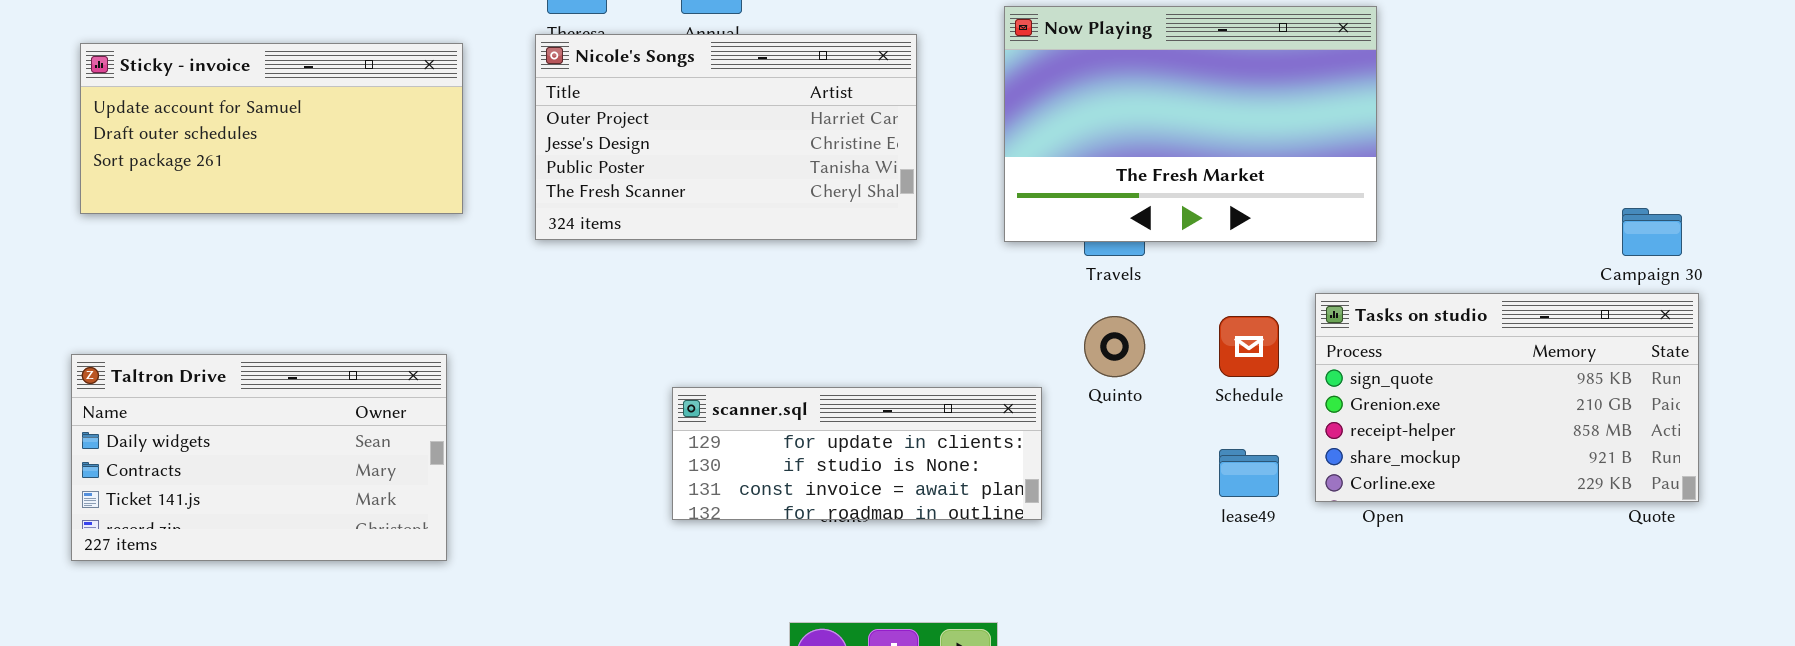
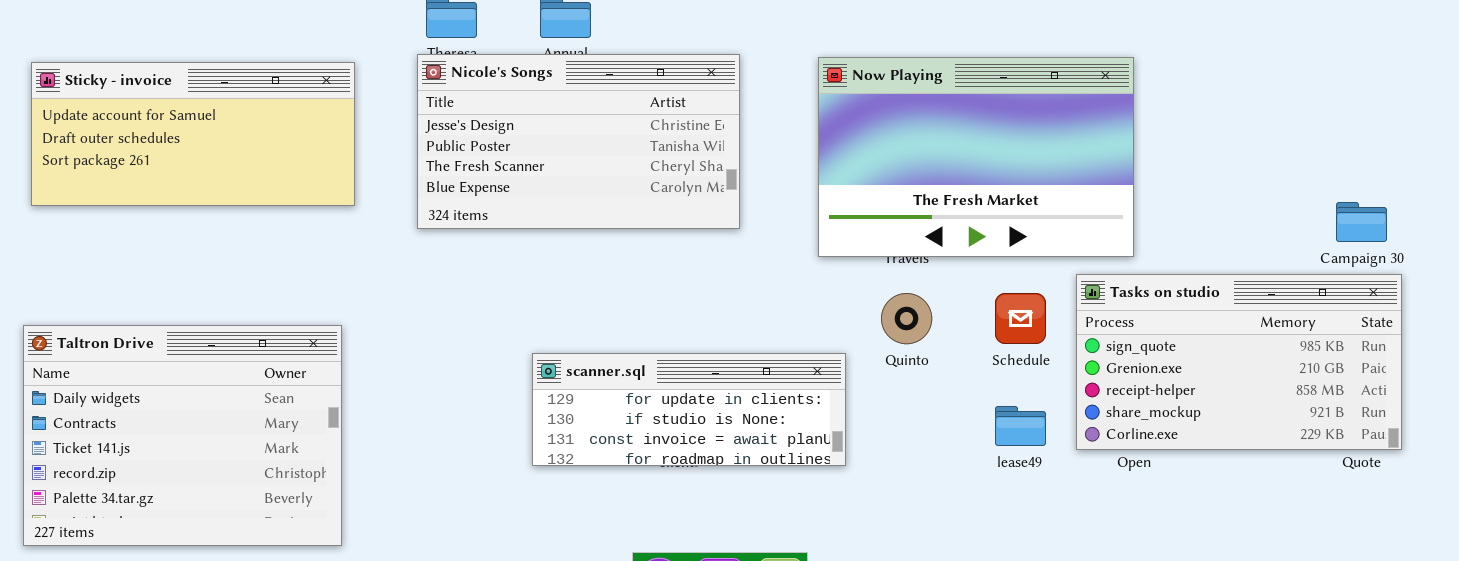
Now Playing: [1004,6,1377,242] -> [818,57,1134,257], moved
Nicole's Songs: [535,34,917,240] -> [417,54,740,229], scrolled down 1 row
Taltron Drive: [71,354,447,561] -> [23,325,342,546], resized

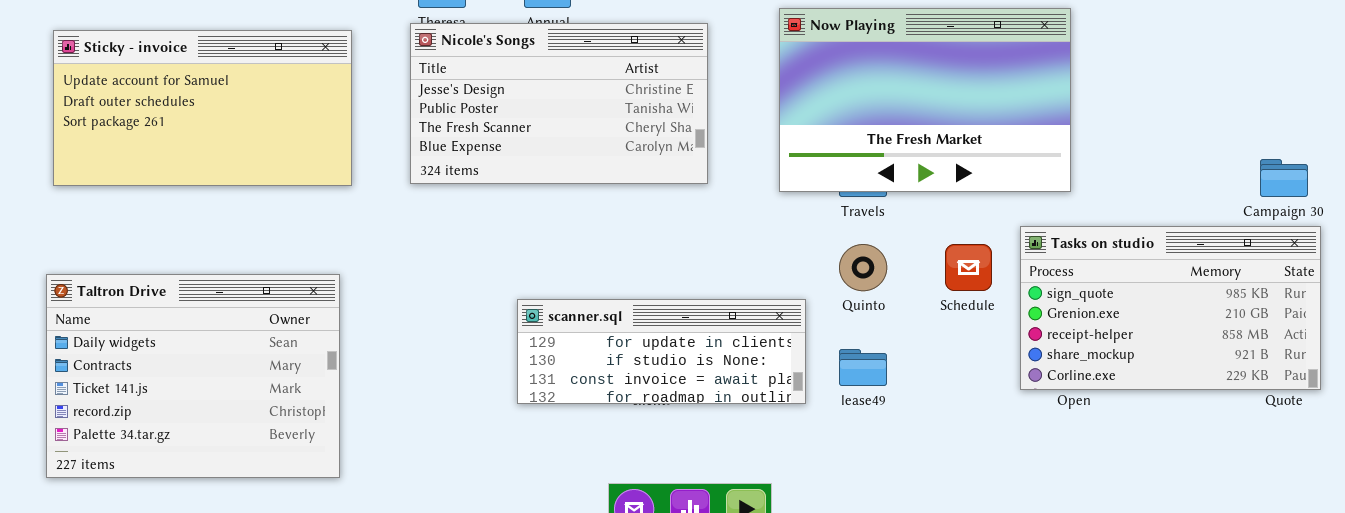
Now Playing: [818,57,1134,257] -> [779,8,1071,192], moved
Sticky - invoice: [31,62,355,206] -> [53,30,352,186], resized
lease49: [995,406,1046,446] -> [839,349,887,386], moved

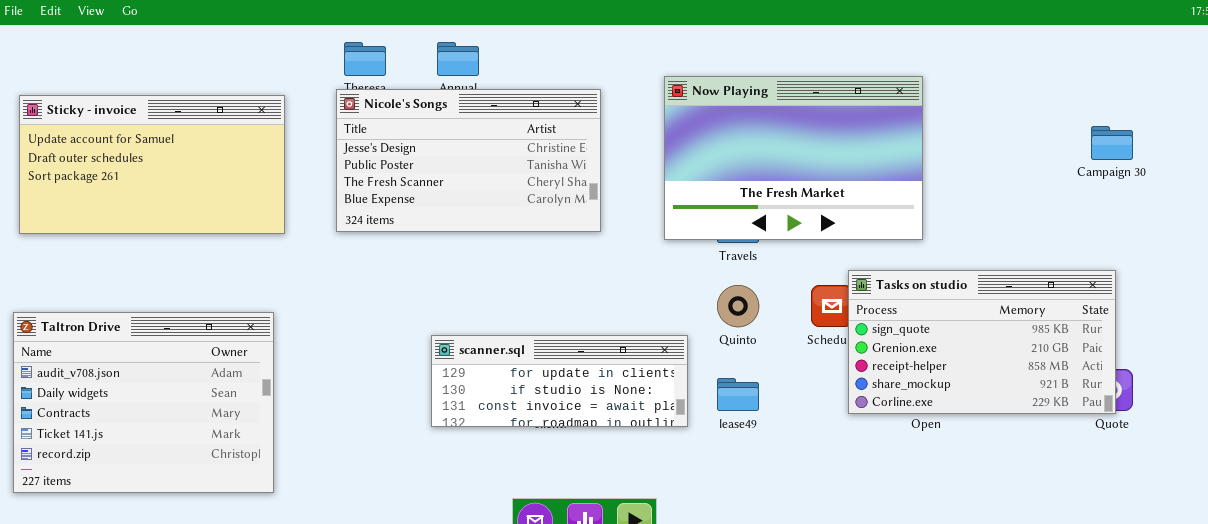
Campaign 30: [1260,159,1308,197] -> [1091,126,1133,160], moved
Tasks on studio: [1020,226,1321,390] -> [848,270,1116,414], moved
Taltron Drive: [46,274,340,478] -> [13,312,274,493], scrolled up 1 row

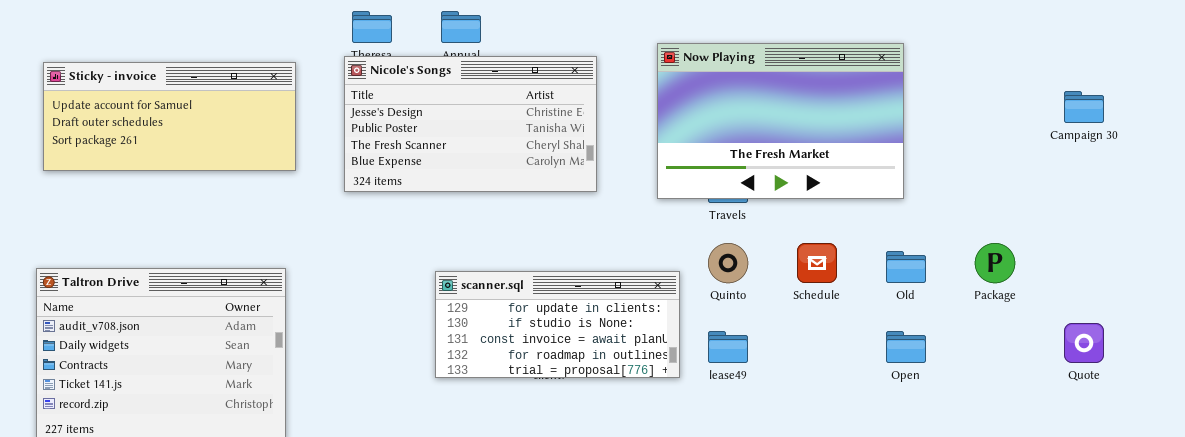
Sticky - invoice: [19,95,285,234] -> [43,62,296,171], resized
Tasks on studio: [848,270,1116,414] -> none, closed
scanner.sql: [431,335,688,427] -> [435,271,680,378], resized

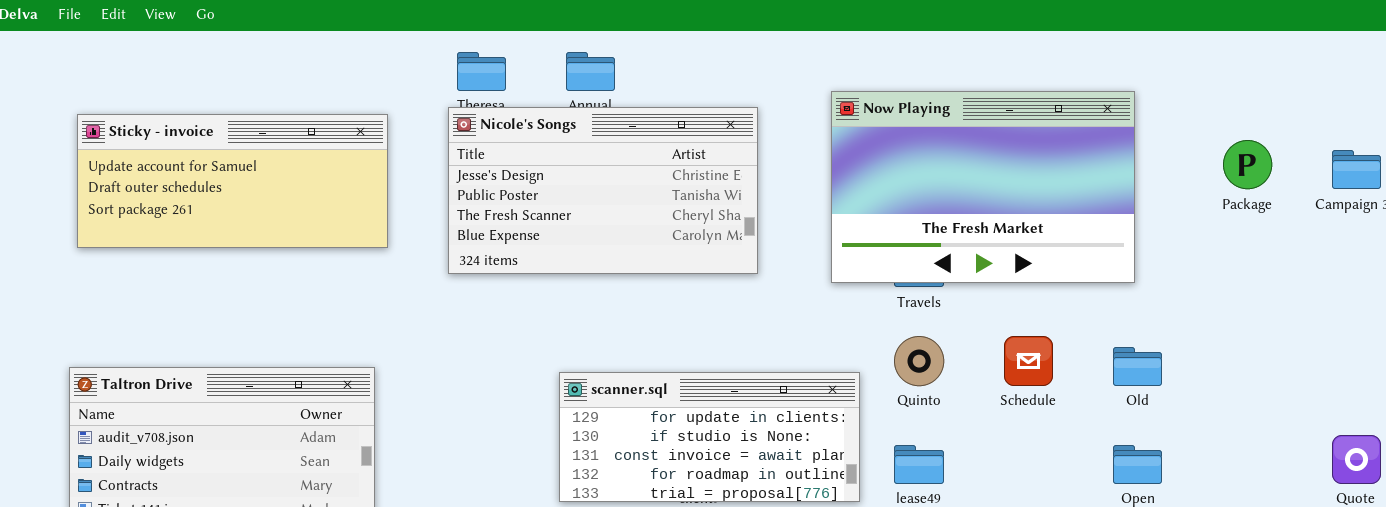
Package: [975,243,1015,283] -> [1223,140,1272,189], moved

